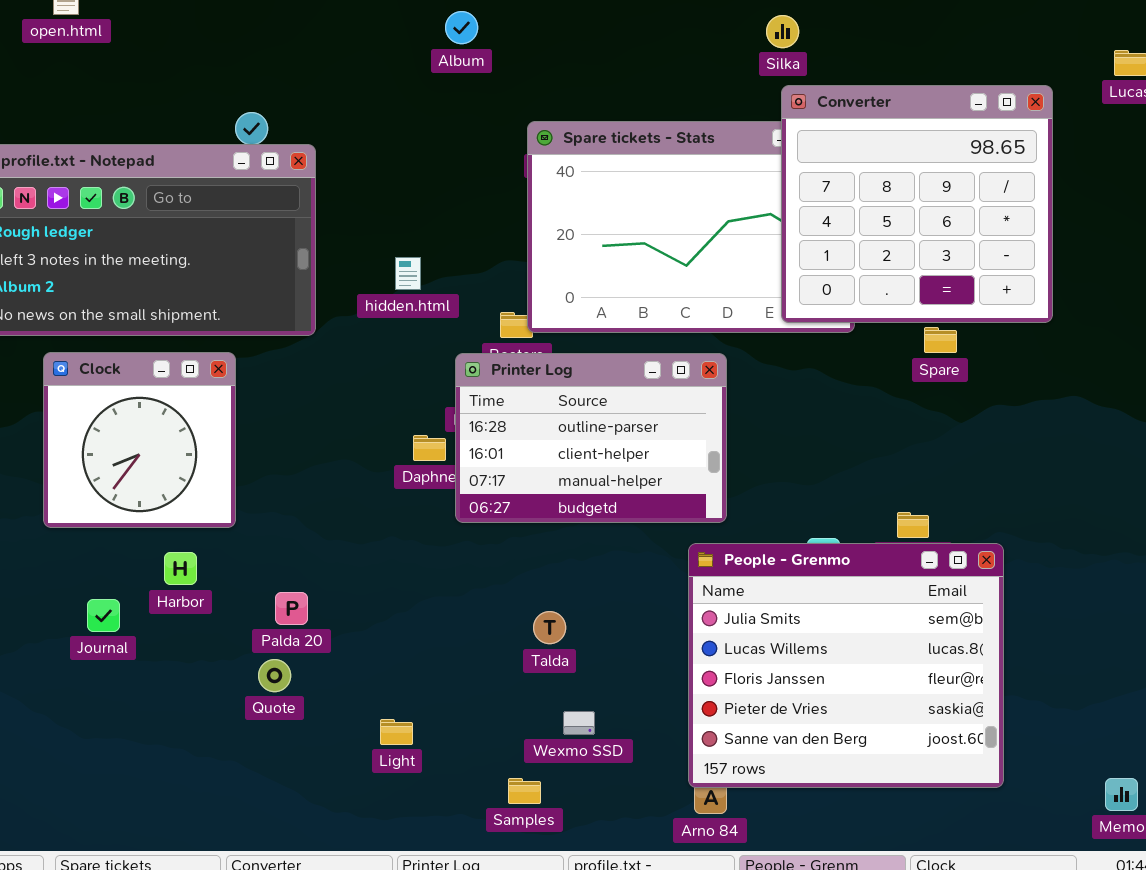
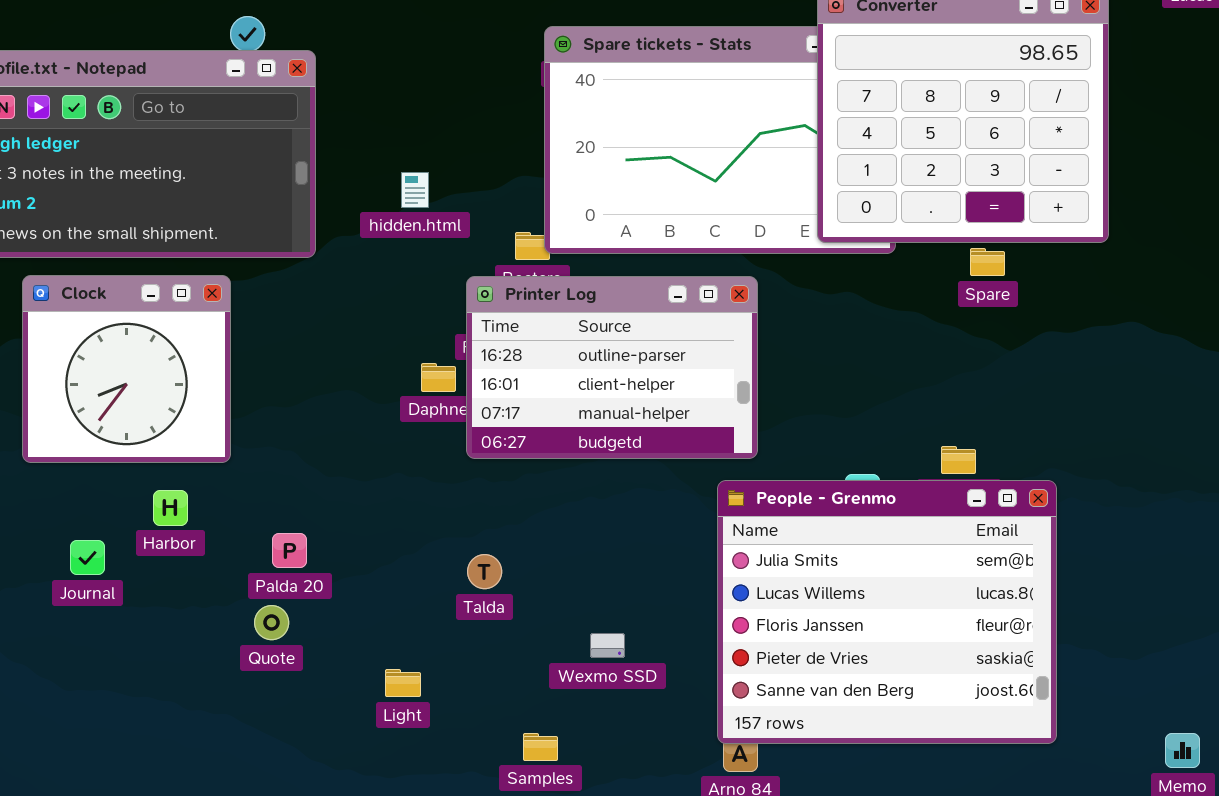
Talda: [533,611,566,644] -> [467,554,502,589], moved
Wexmo SSD: [563,711,595,735] -> [590,633,625,658], moved

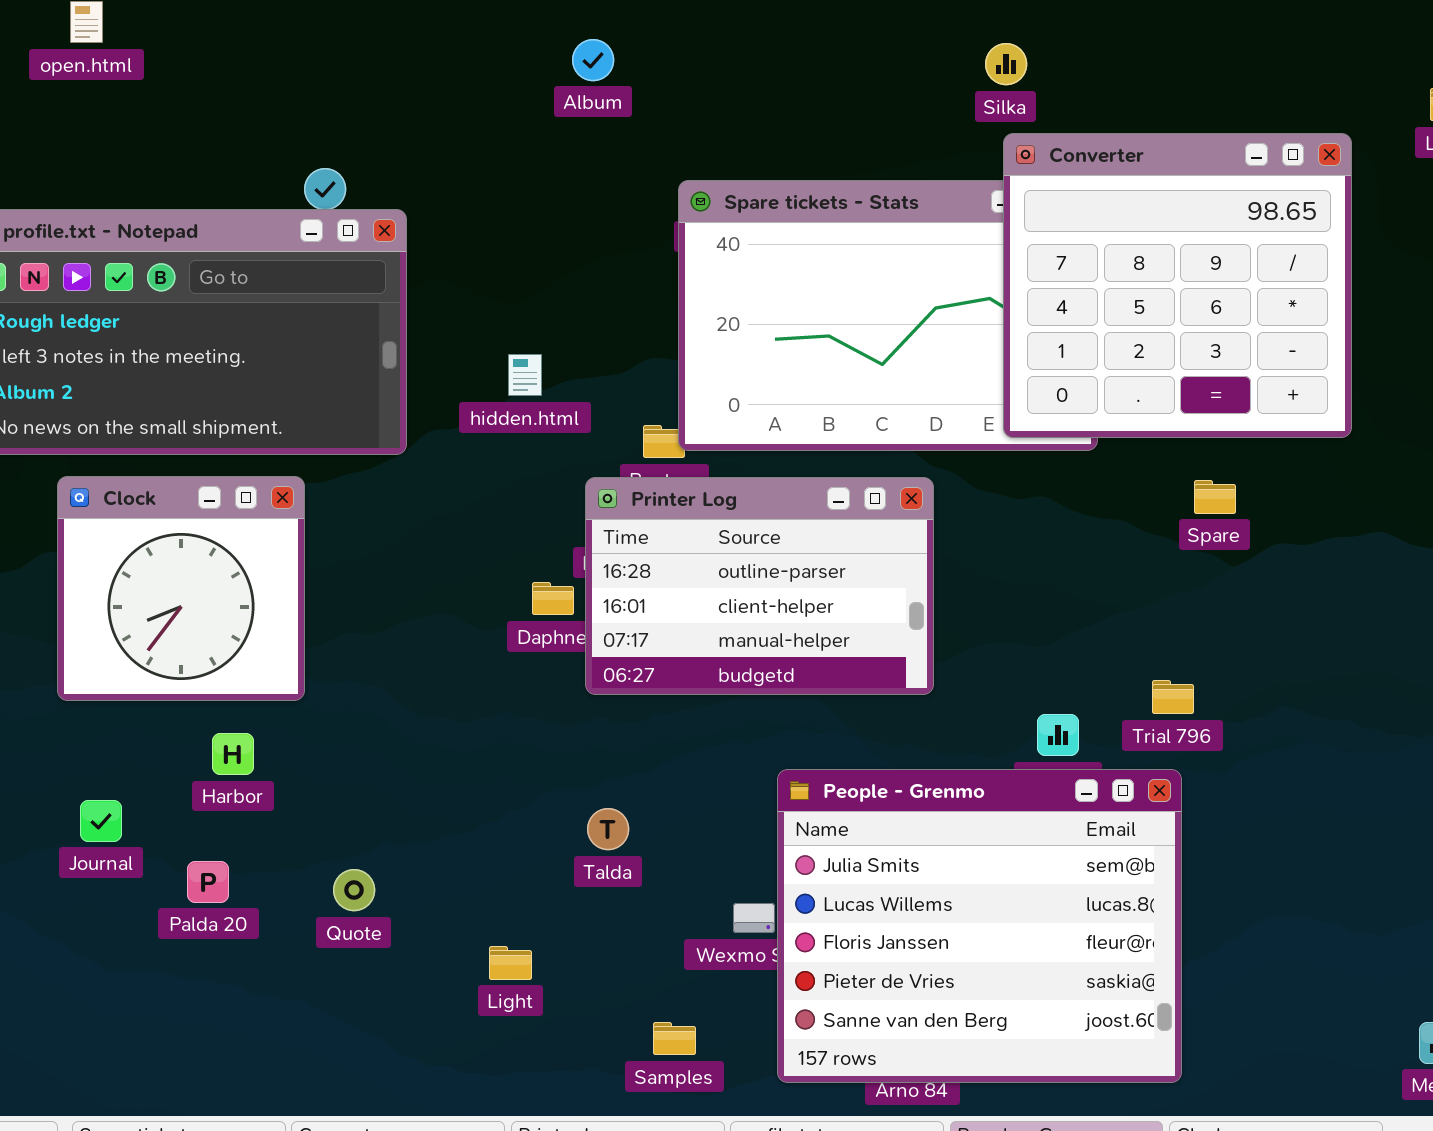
Spare: [970,248,1005,276] -> [1194,480,1236,514], moved
People - Grenmo: [717,480,1057,744] -> [777,769,1182,1083], moved
Palda 20: [272,533,307,568] -> [187,861,229,903], moved
Journal: [70,540,105,575] -> [80,800,122,842], moved

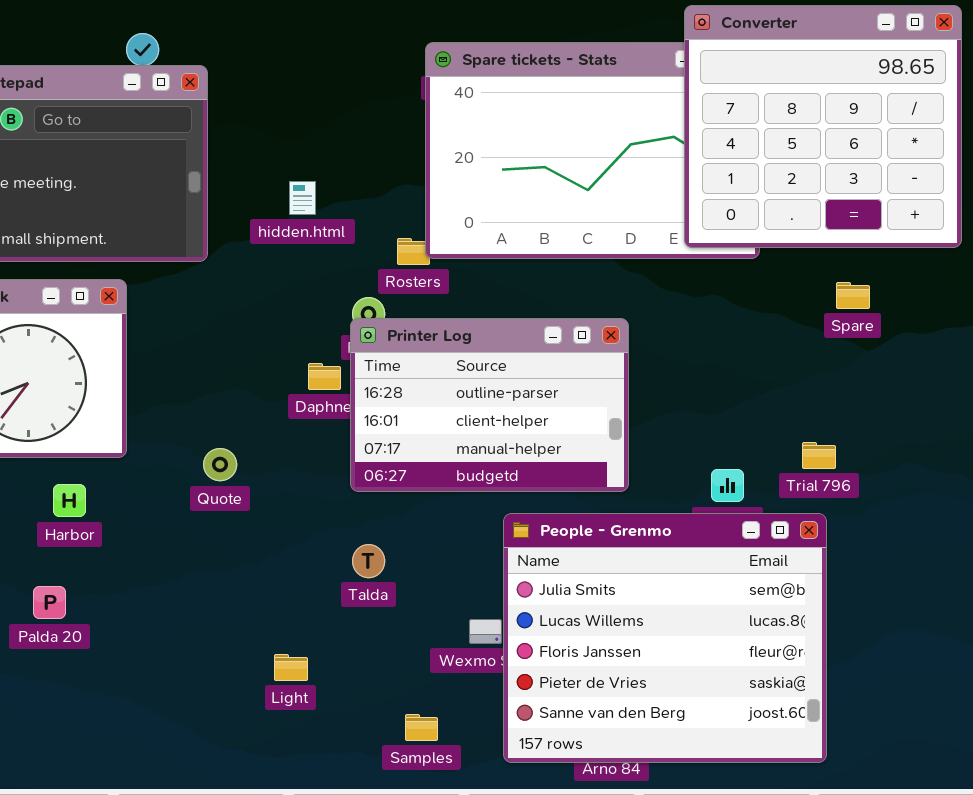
Printer Log: [585,477,934,695] -> [350,318,629,492], moved
Quote: [333,869,375,911] -> [203,448,237,481], moved

